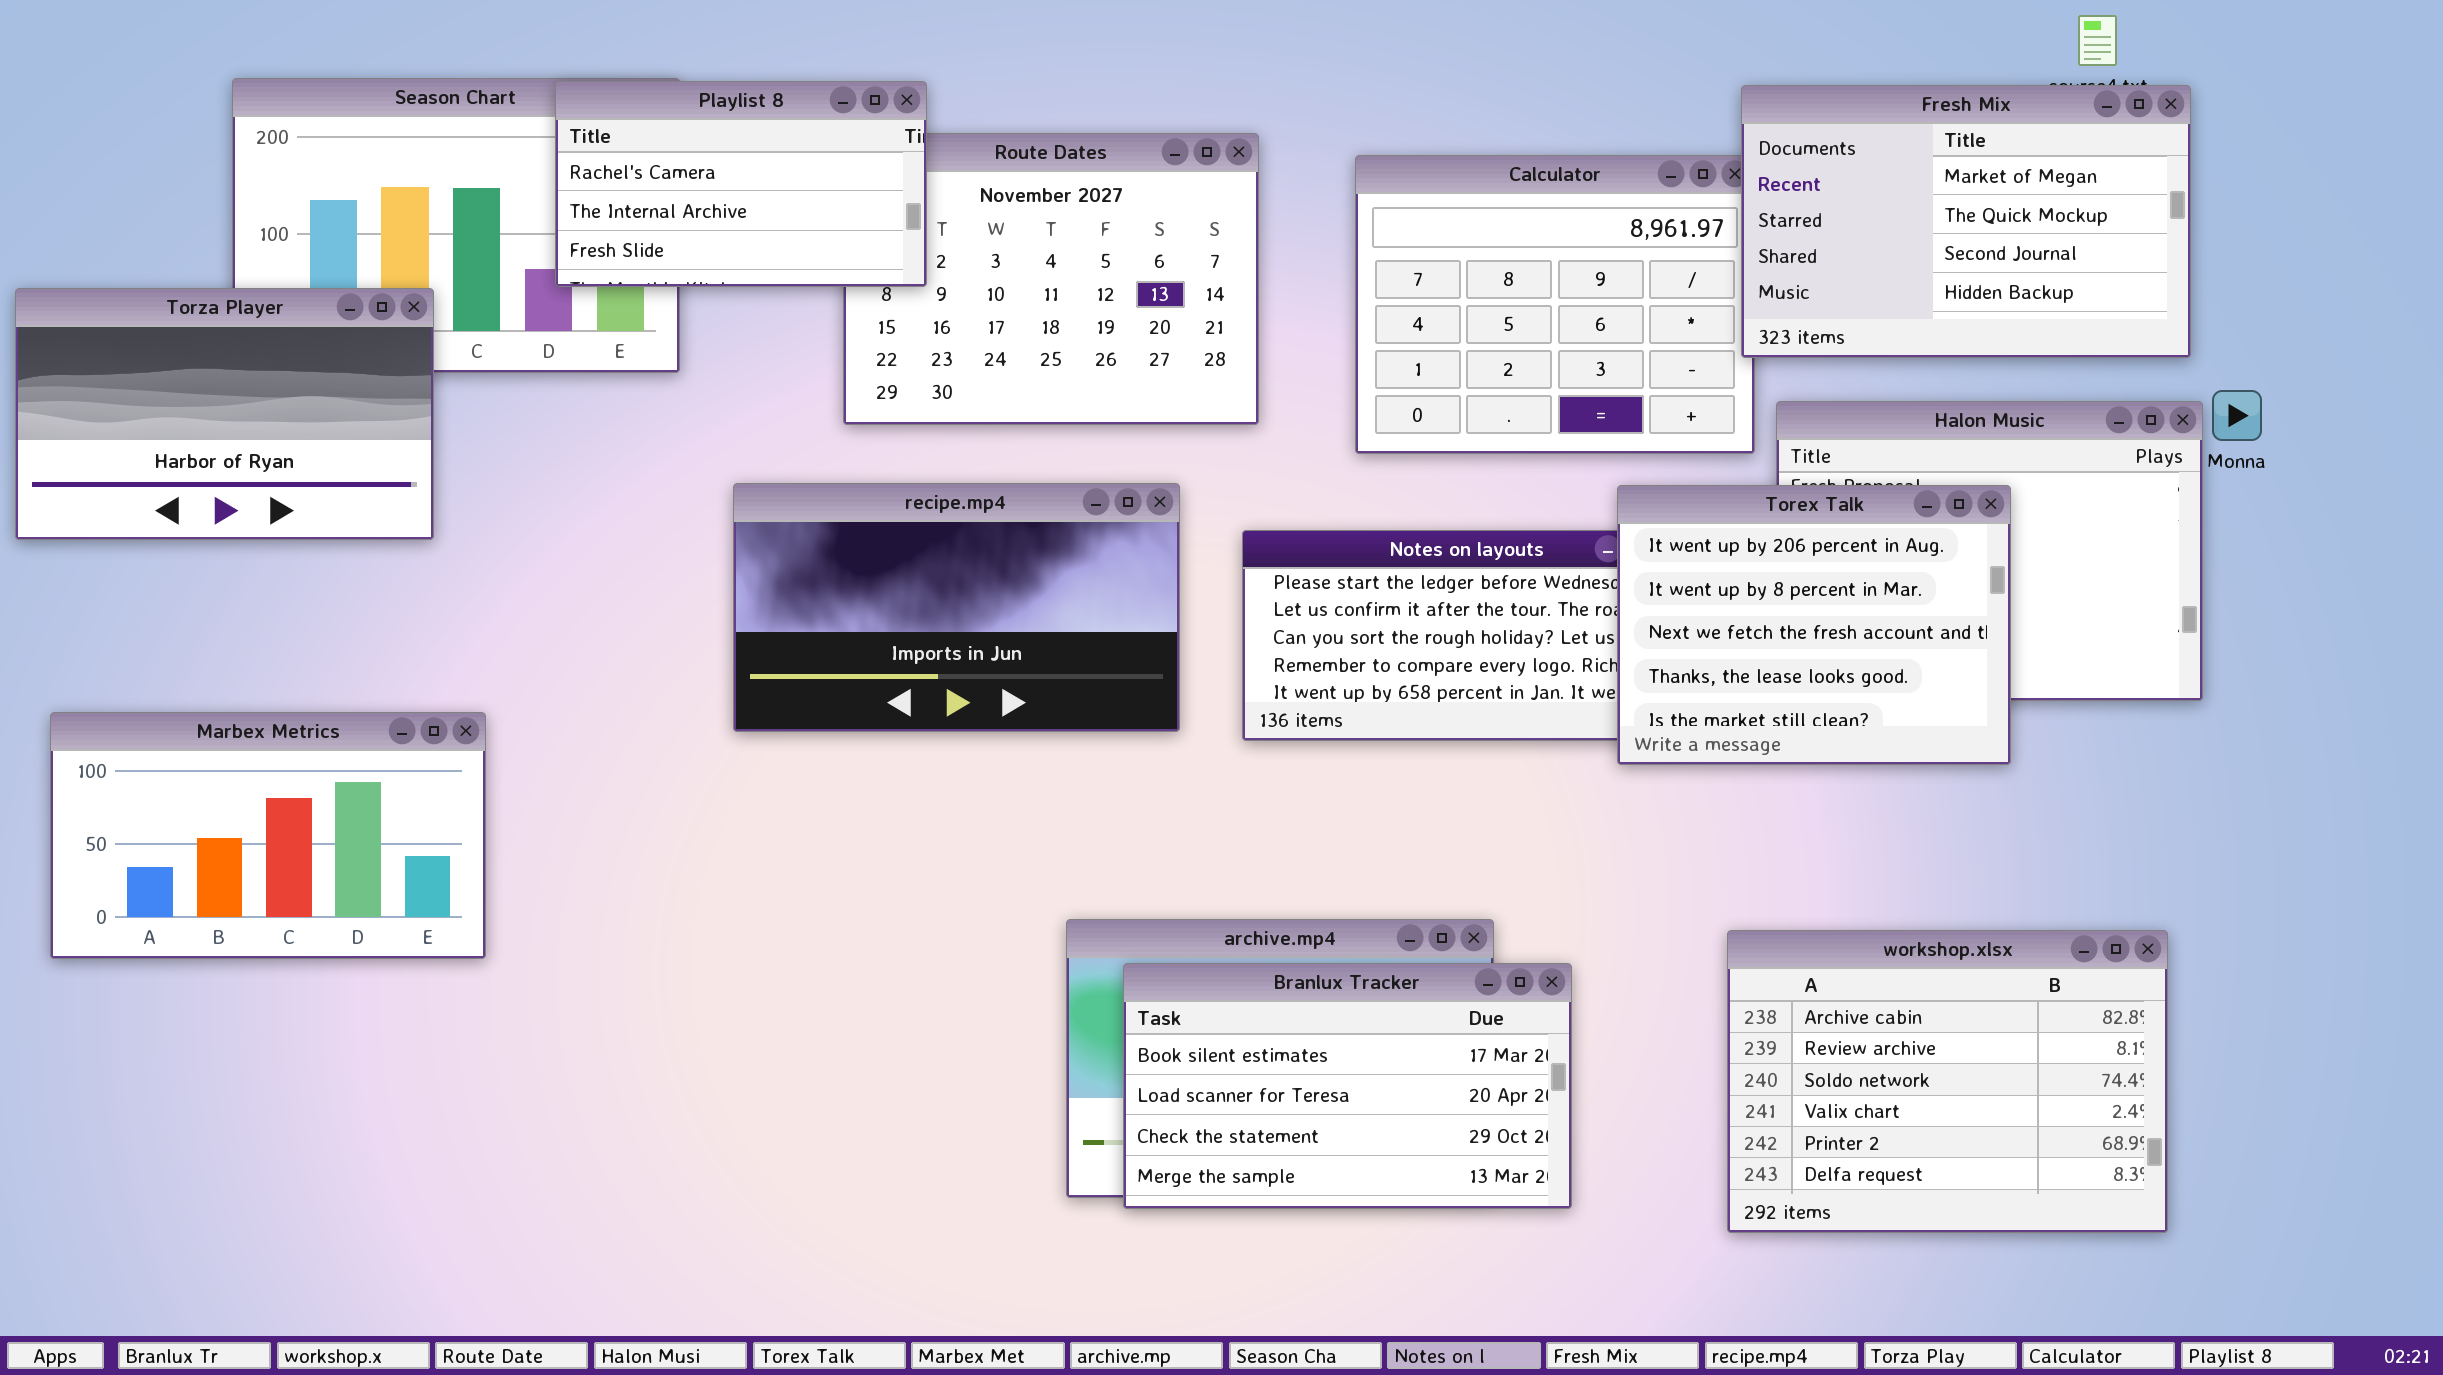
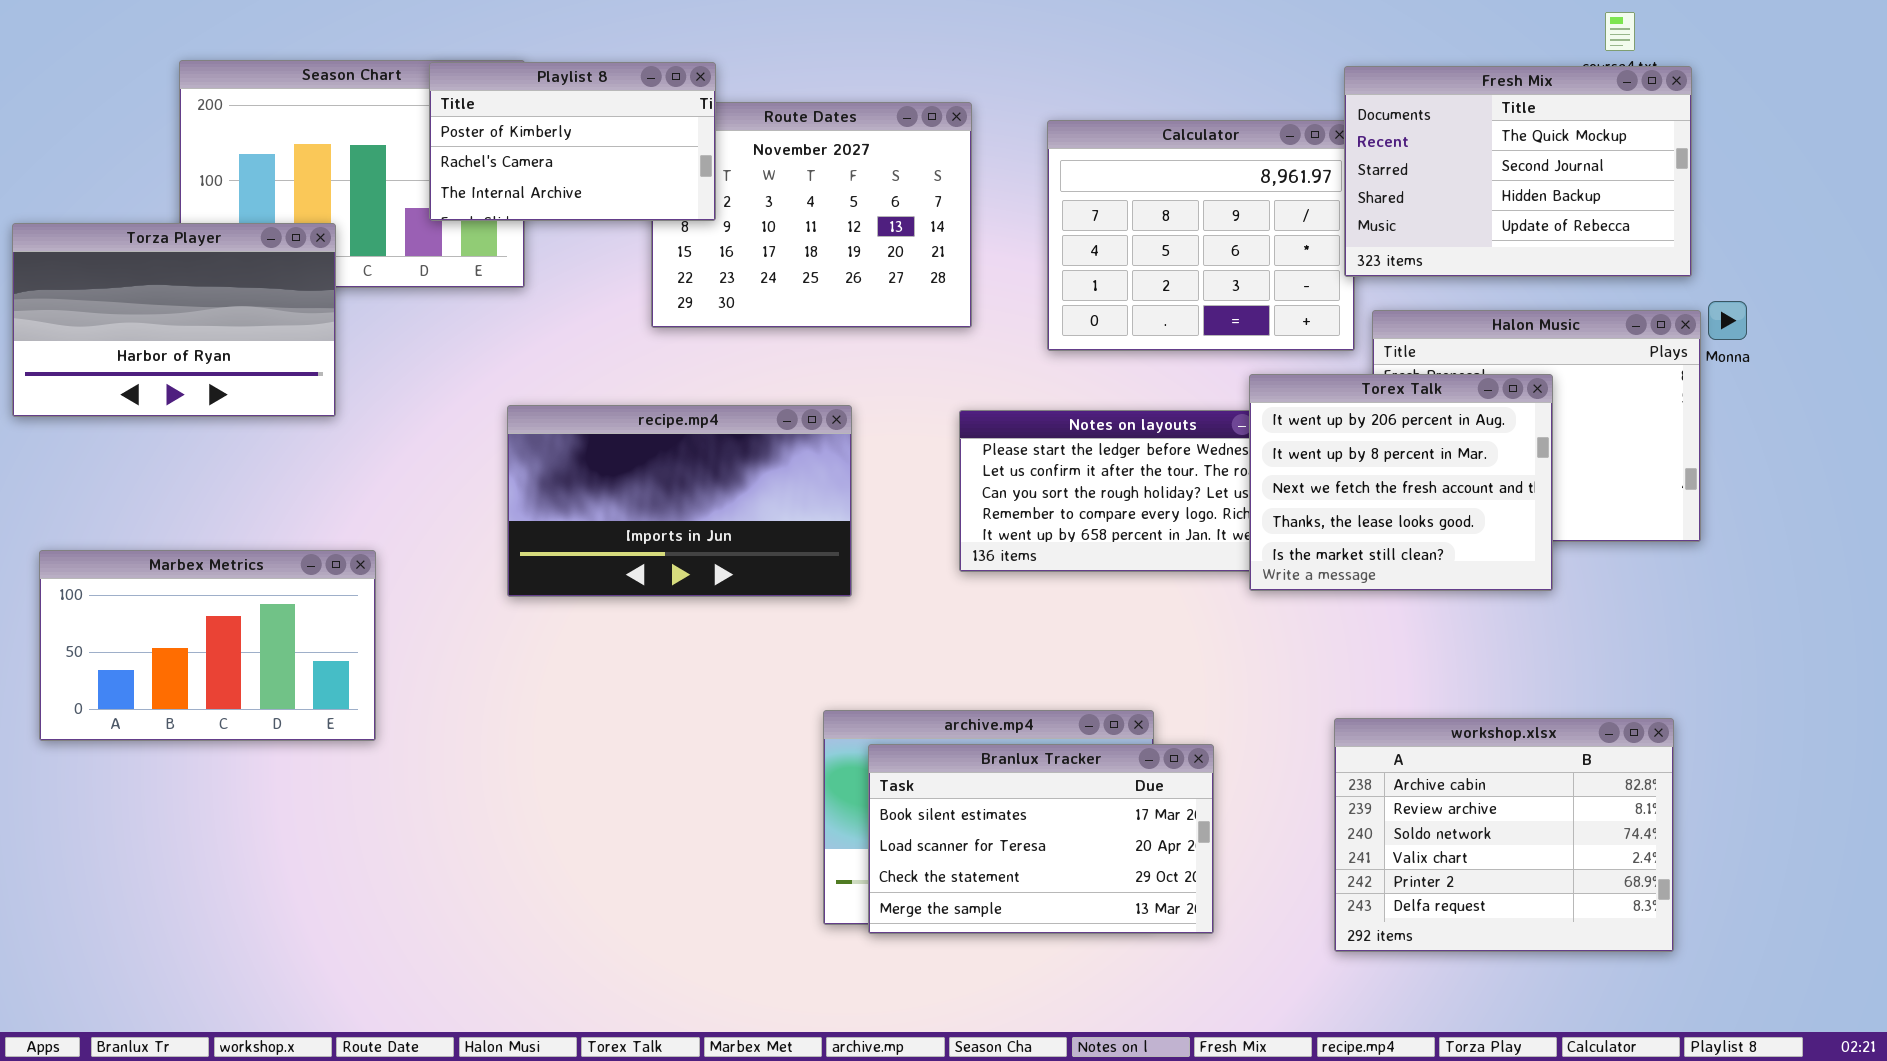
Playlist 8: [555,81,927,287] -> [429,62,716,221], scrolled up 1 row
Fresh Mix: [1741,85,2191,358] -> [1344,66,1692,277], scrolled down 1 row
recipe.mp4: [733,483,1180,732] -> [507,405,852,597], moved

